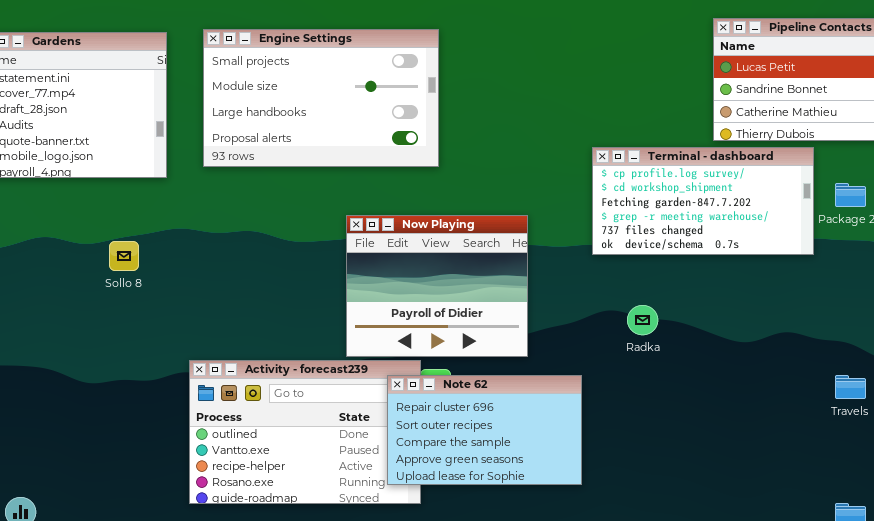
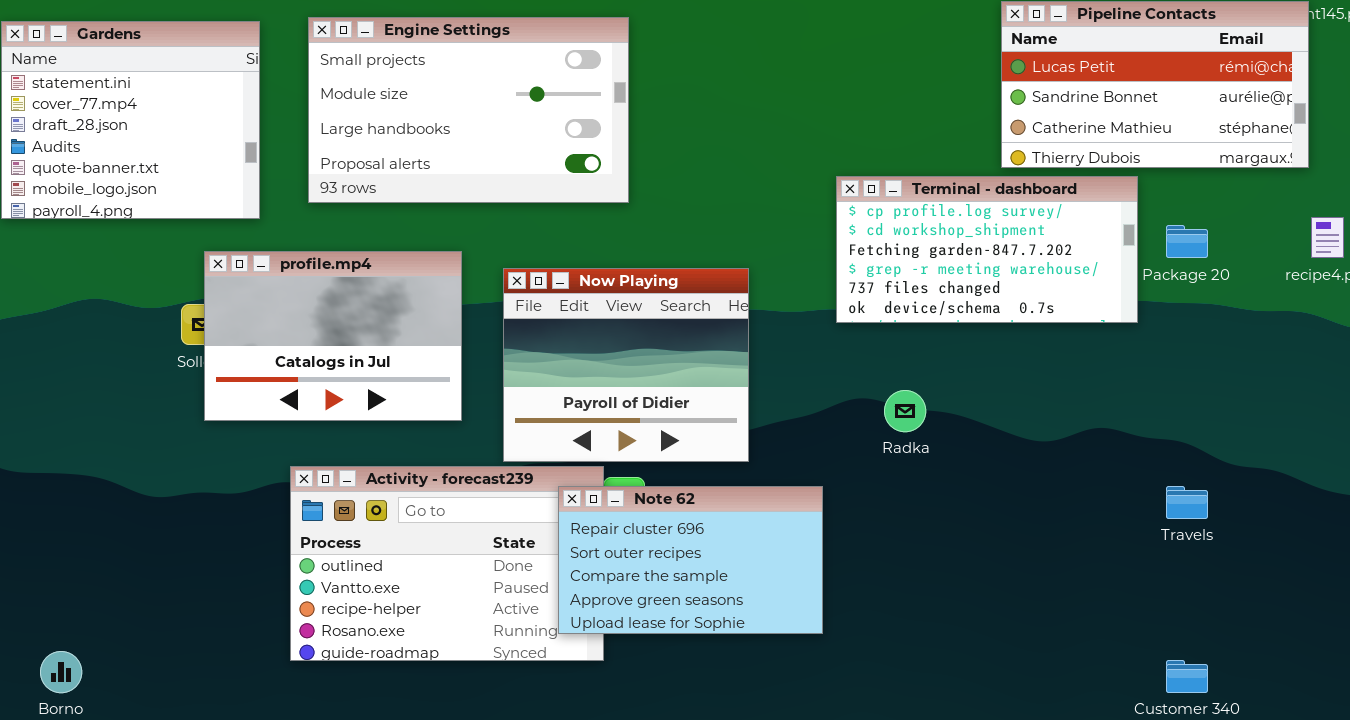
profile.mp4: none -> [204,251,462,421], opened

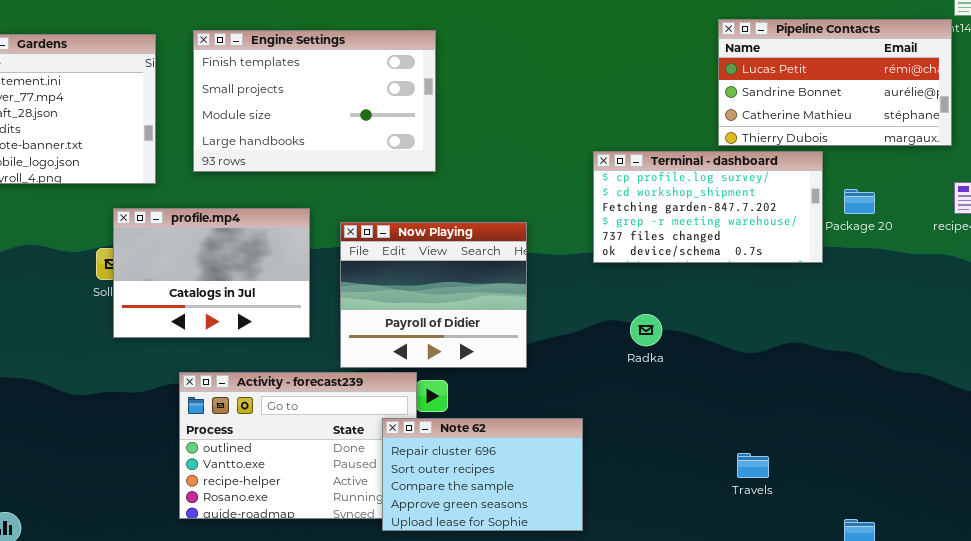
Engine Settings: [308,17,629,203] -> [193,30,436,172], scrolled up 1 row
Note 62: [558,486,823,634] -> [382,418,583,531], moved
Travels: [1166,486,1208,519] -> [737,453,769,478], moved

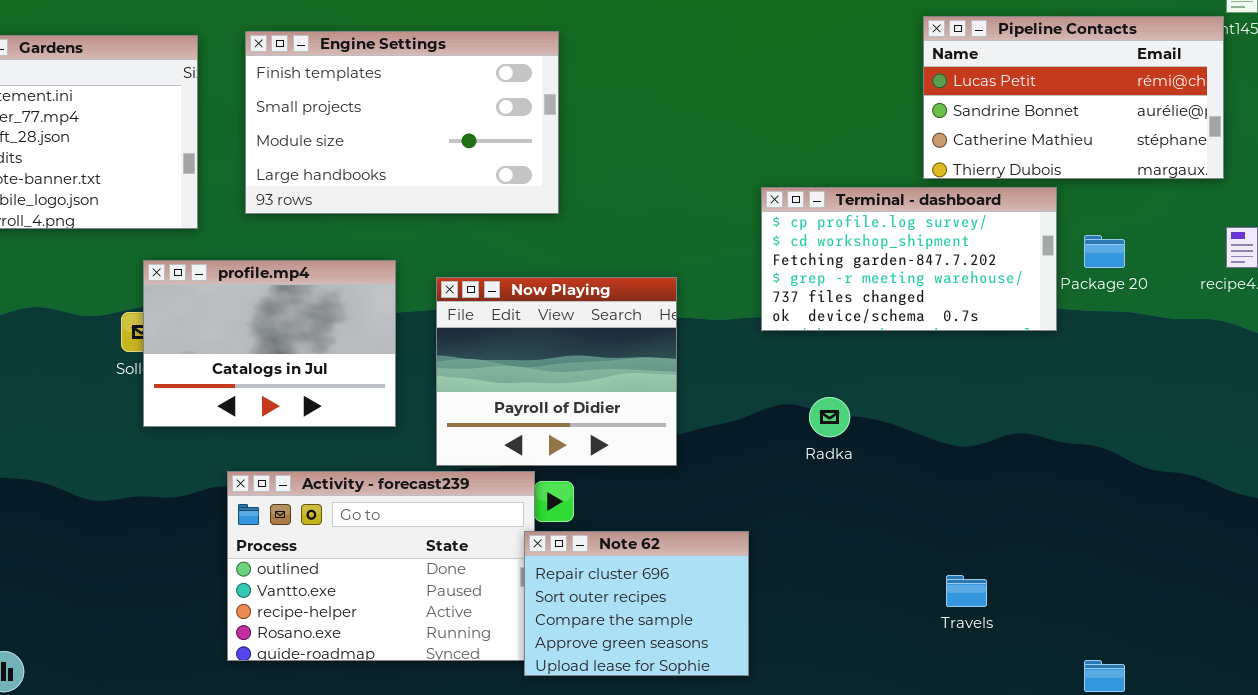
Note 62: [382,418,583,531] -> [524,531,749,676], resized

